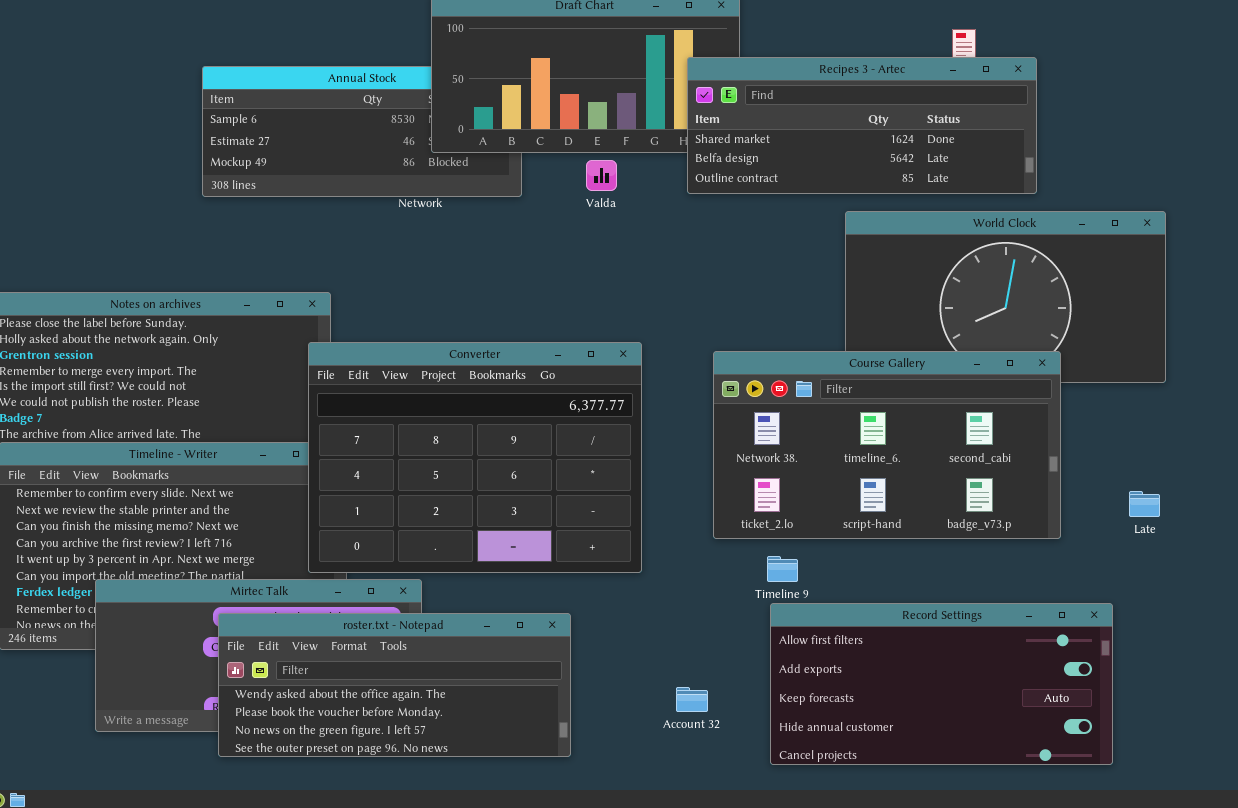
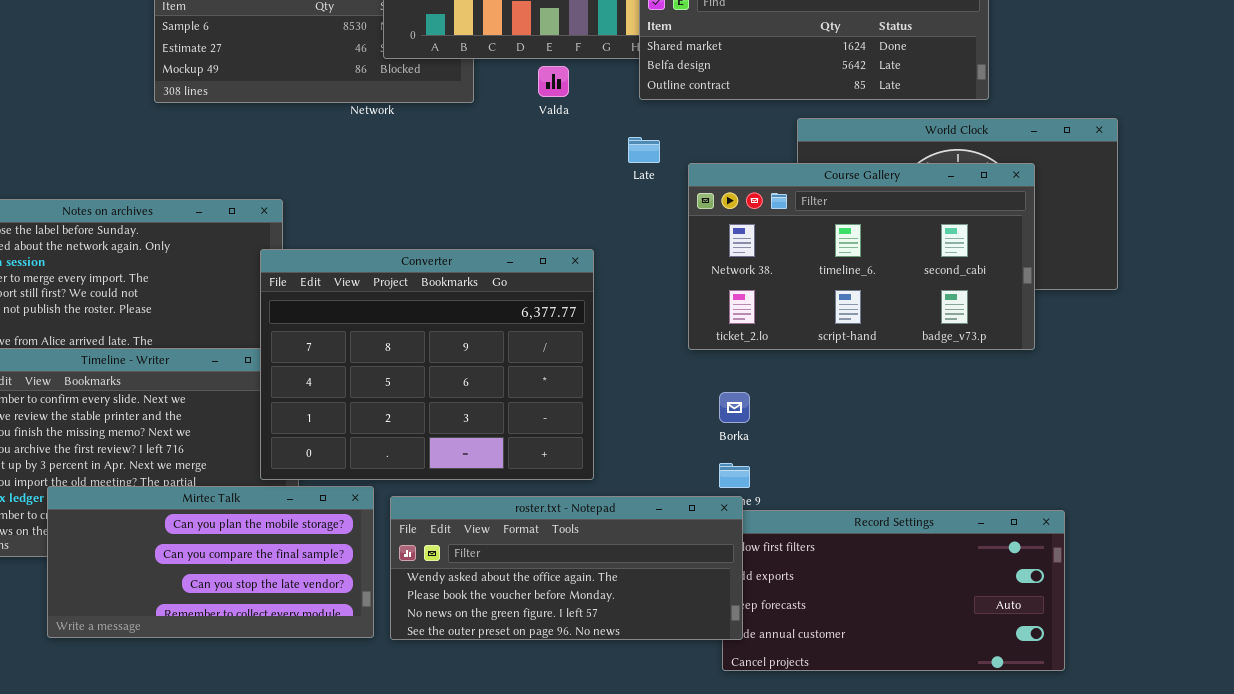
Course Gallery: [713,351,1061,539] -> [688,163,1035,350], moved
Late: [1129,491,1160,517] -> [628,137,660,163], moved
roster.txt - Notepad: [218,613,571,757] -> [390,496,743,640], moved

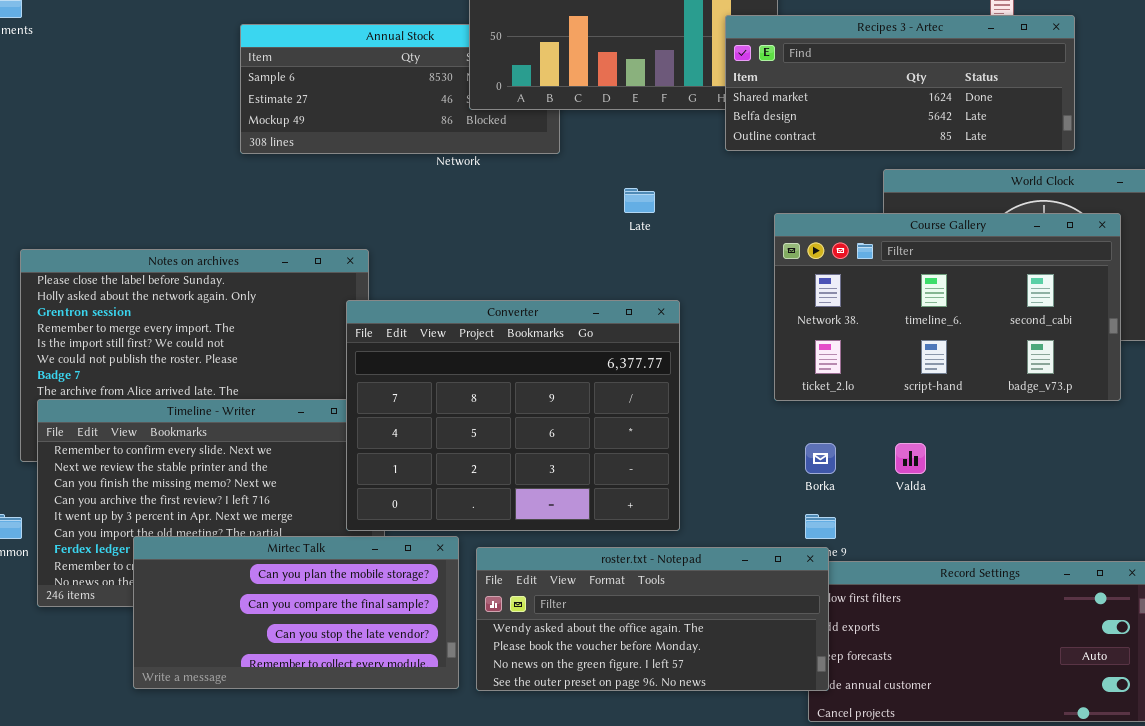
Valda: [538,66,569,97] -> [895,443,926,474], moved
Late: [628,137,660,163] -> [624,188,655,213], moved

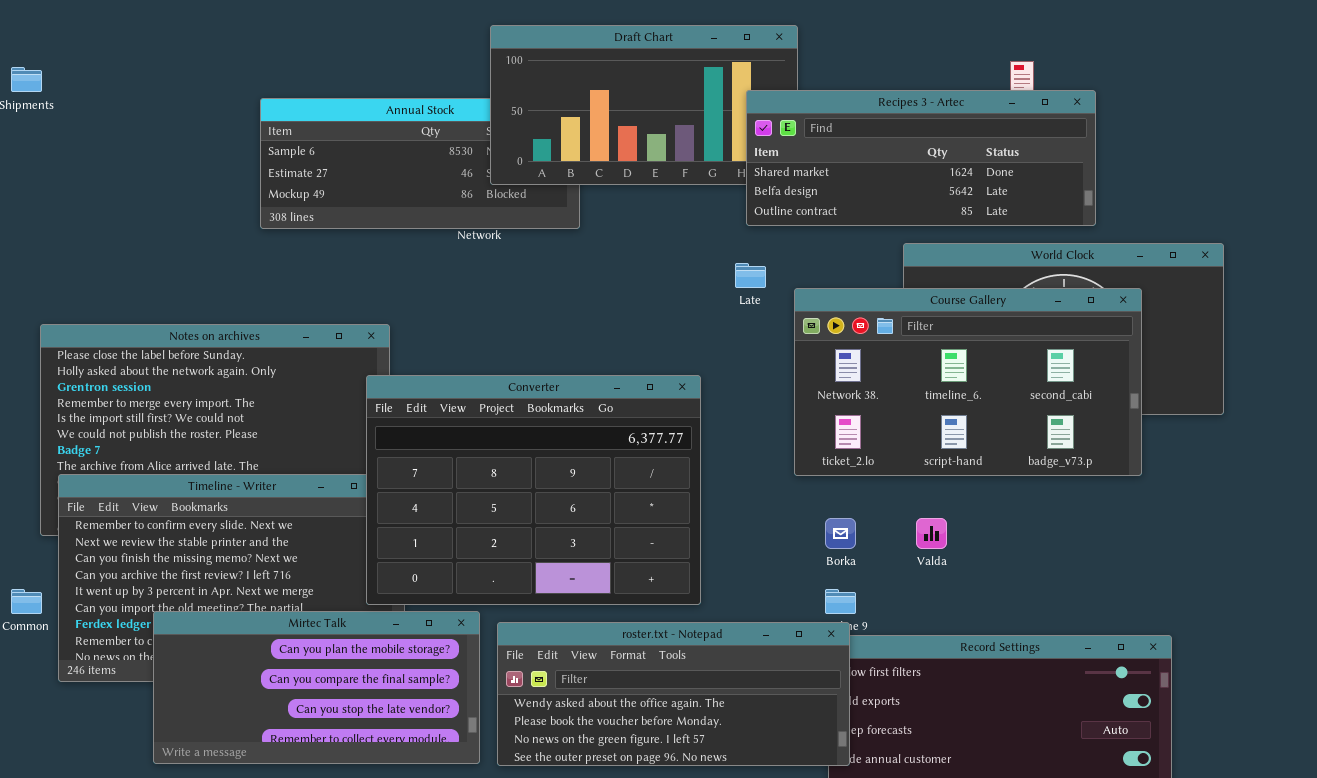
Late: [624,188,655,213] -> [735,263,766,288], moved

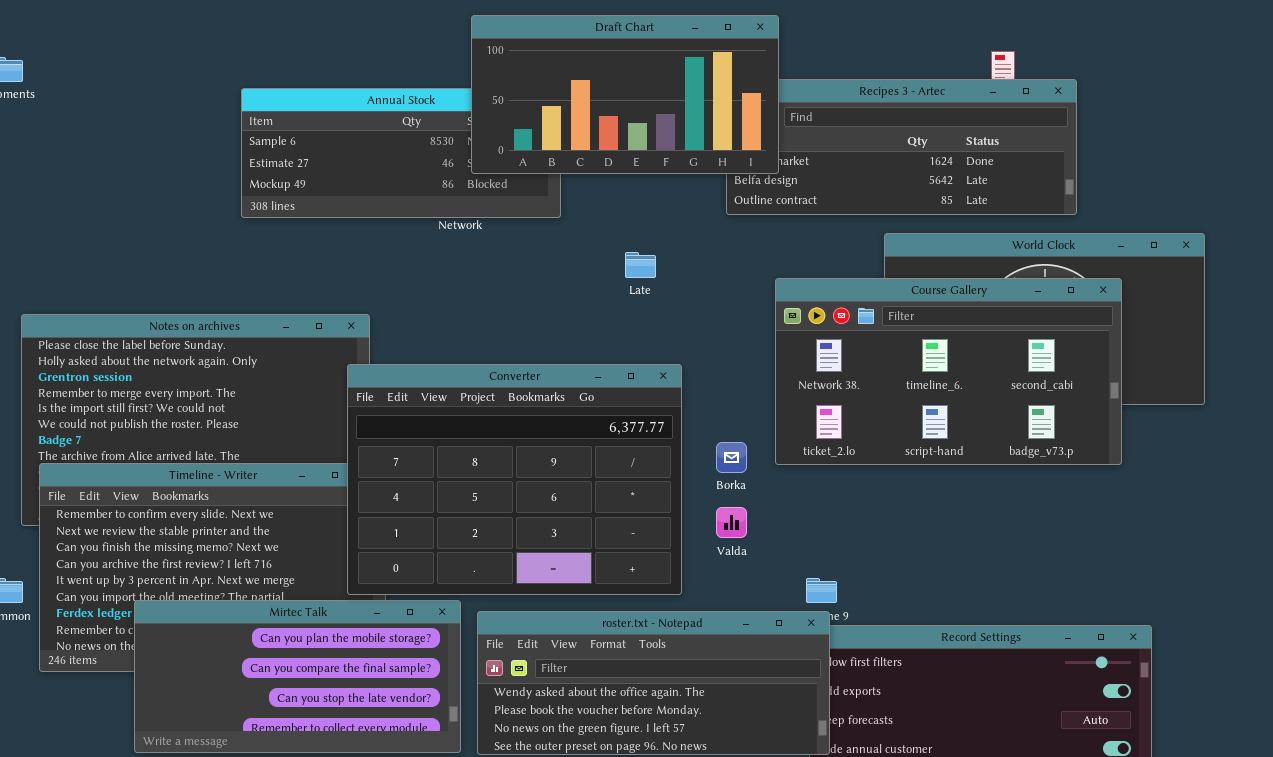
Draft Chart: [490,25,798,185] -> [471,15,779,174], raised
Late: [735,263,766,288] -> [625,252,656,278], moved
Borka: [825,518,856,549] -> [716,442,747,473], moved
Valda: [916,518,947,549] -> [716,507,747,538], moved

